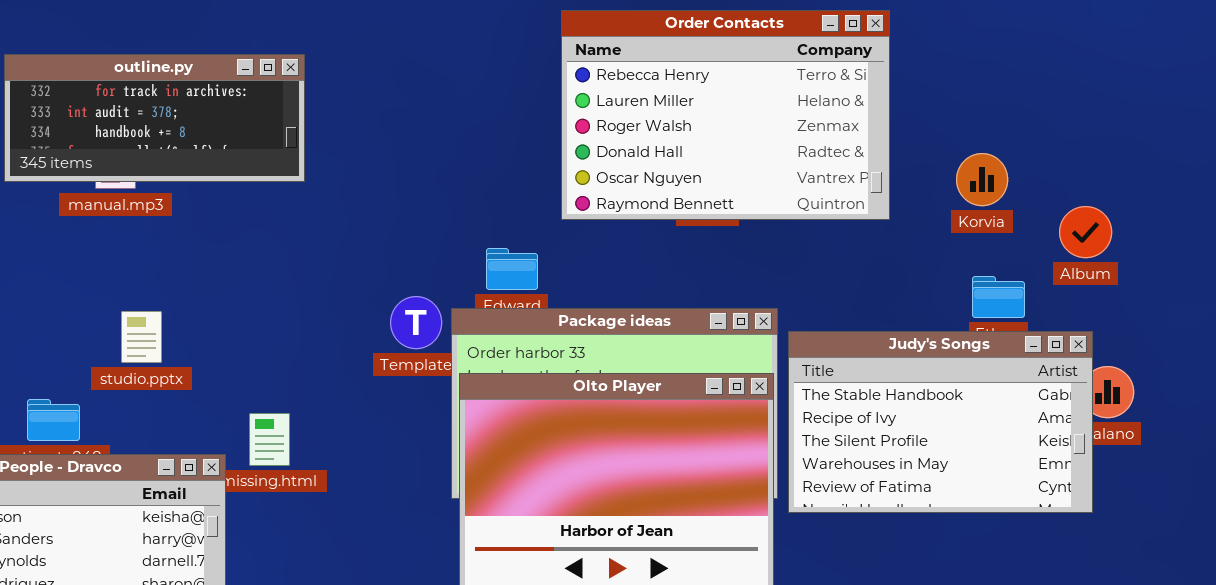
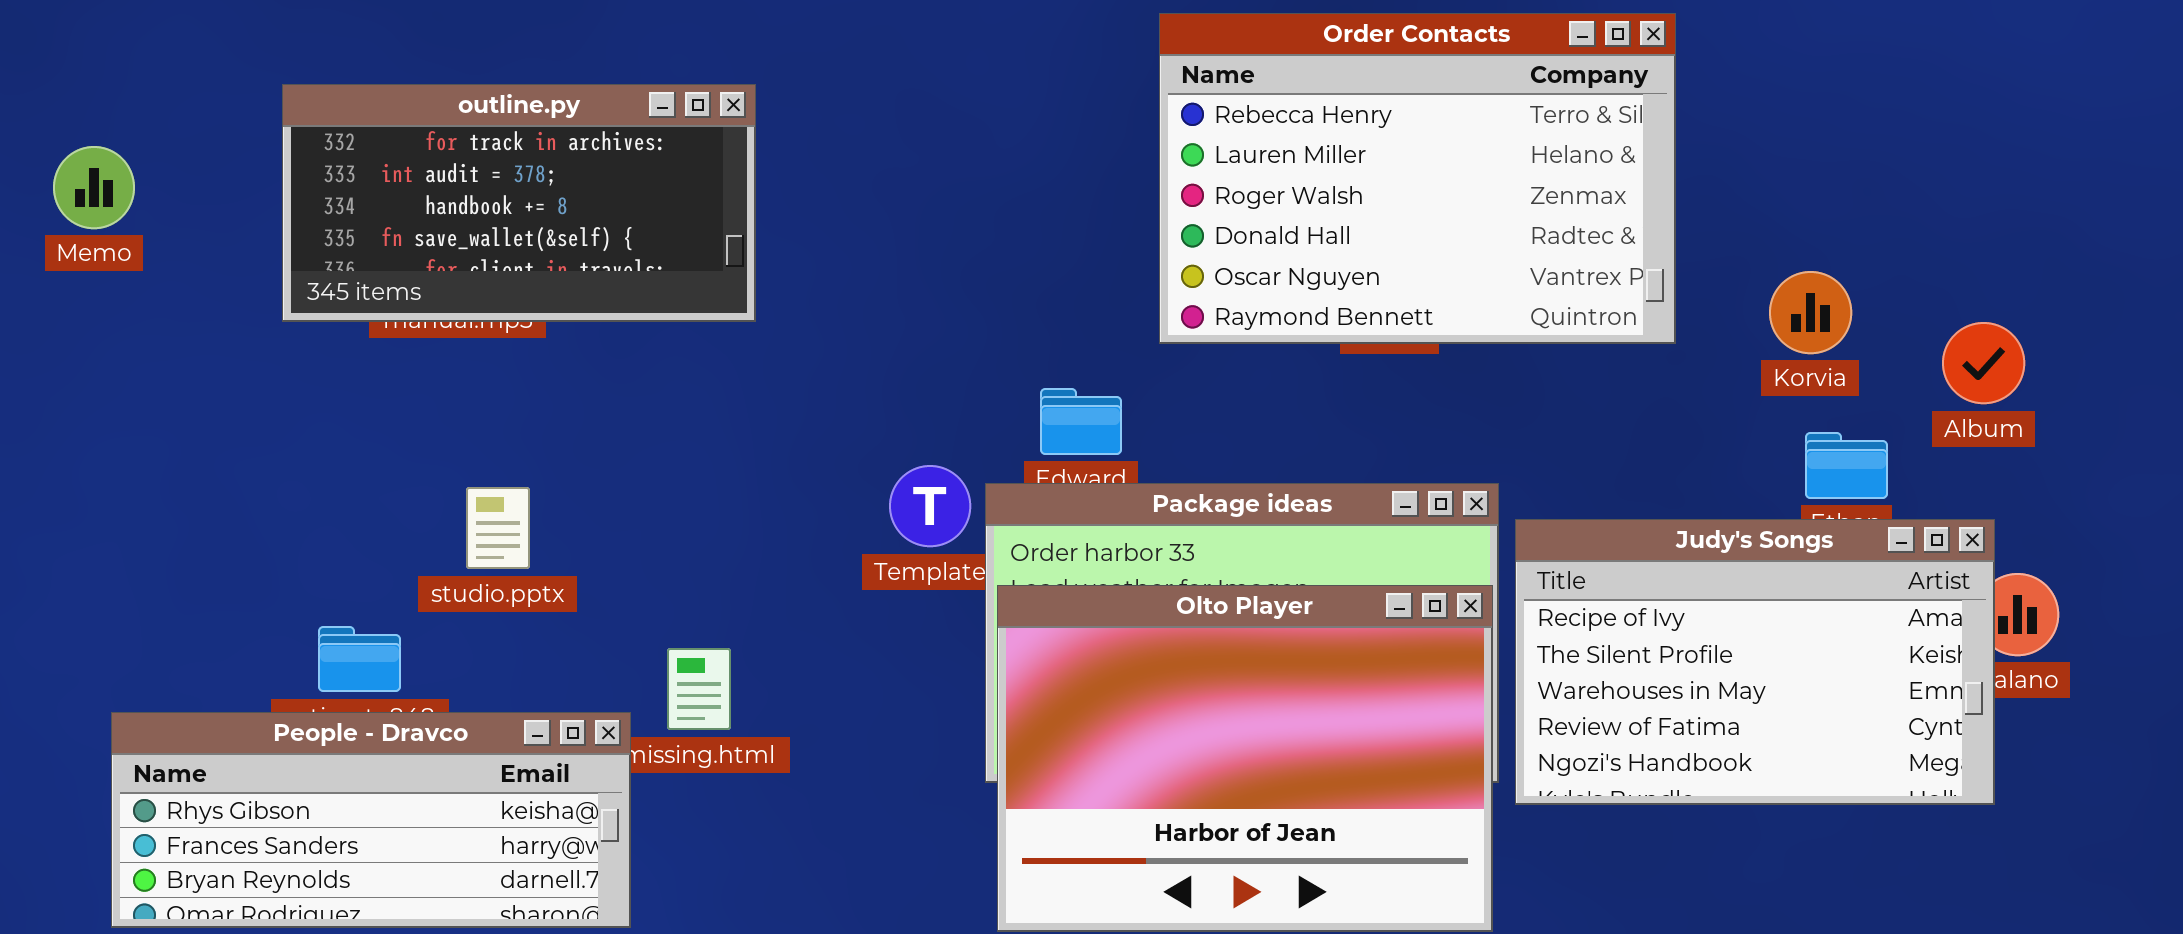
outline.py: [4,54,305,182] -> [282,84,756,322], resized
Korvia: [956,153,1008,206] -> [1769,271,1852,354], moved
Judy's Songs: [788,331,1093,513] -> [1515,519,1995,805], scrolled down 1 row

